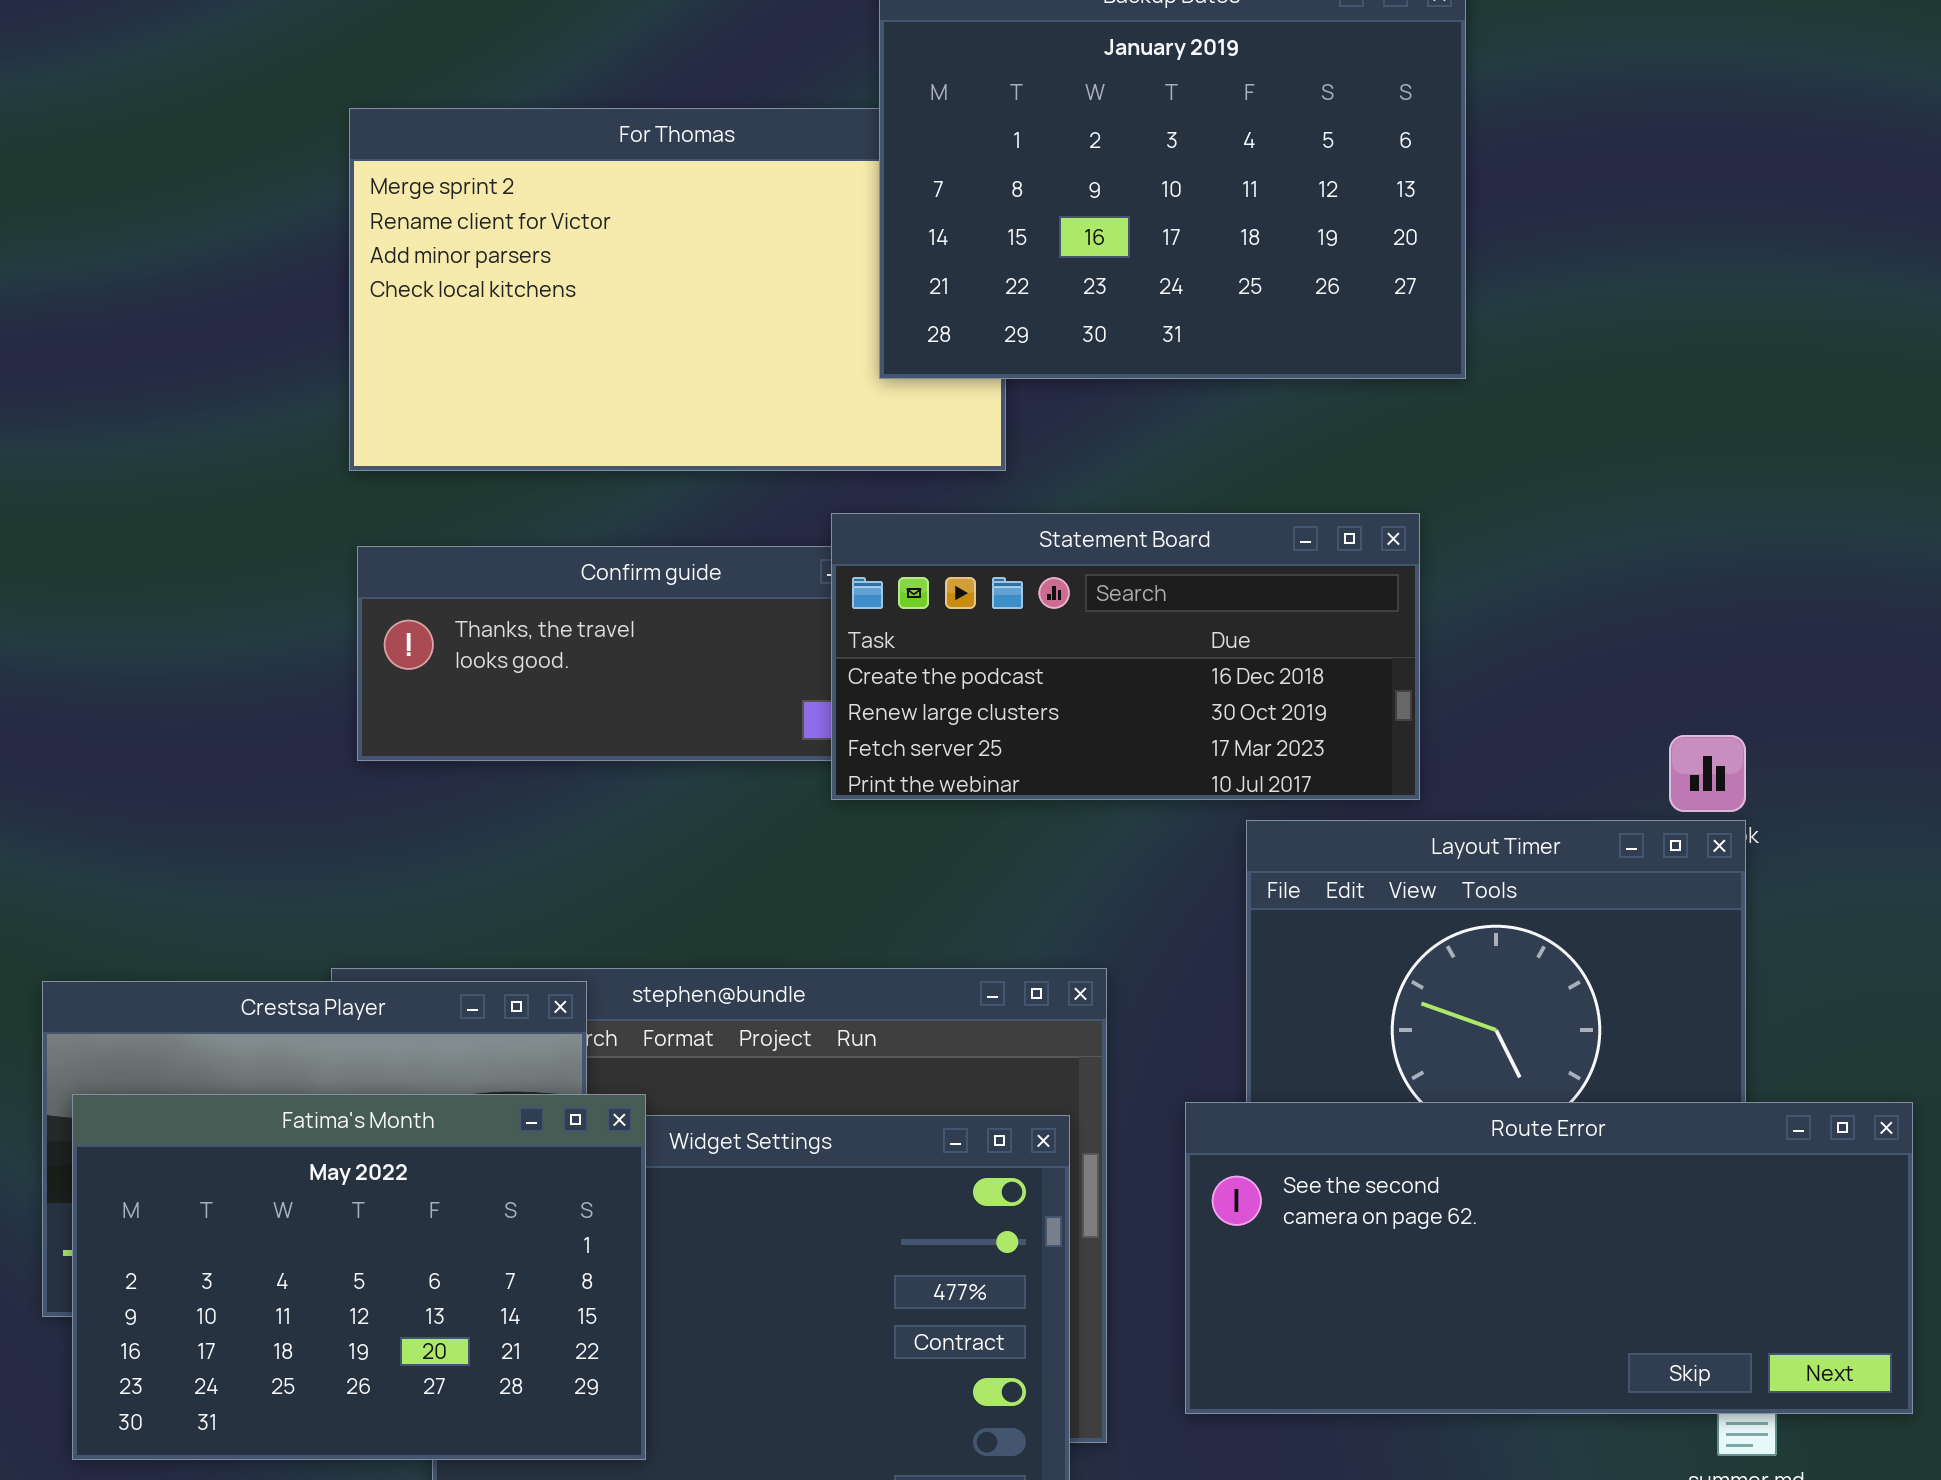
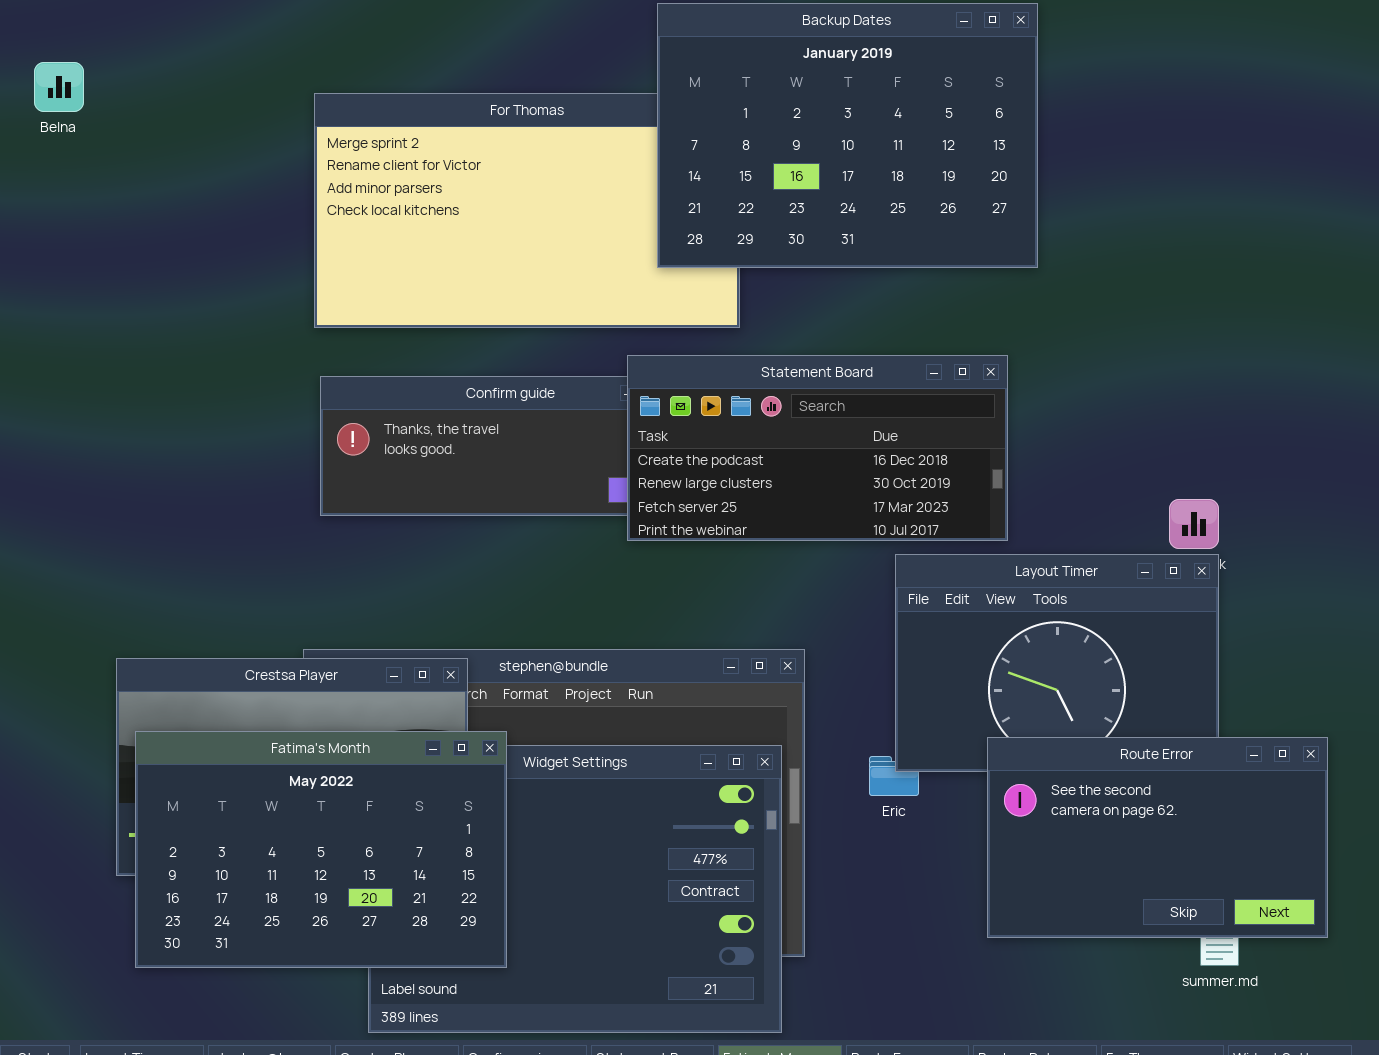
Route Error: [1185,1102,1913,1414] -> [987,737,1328,938], resized

